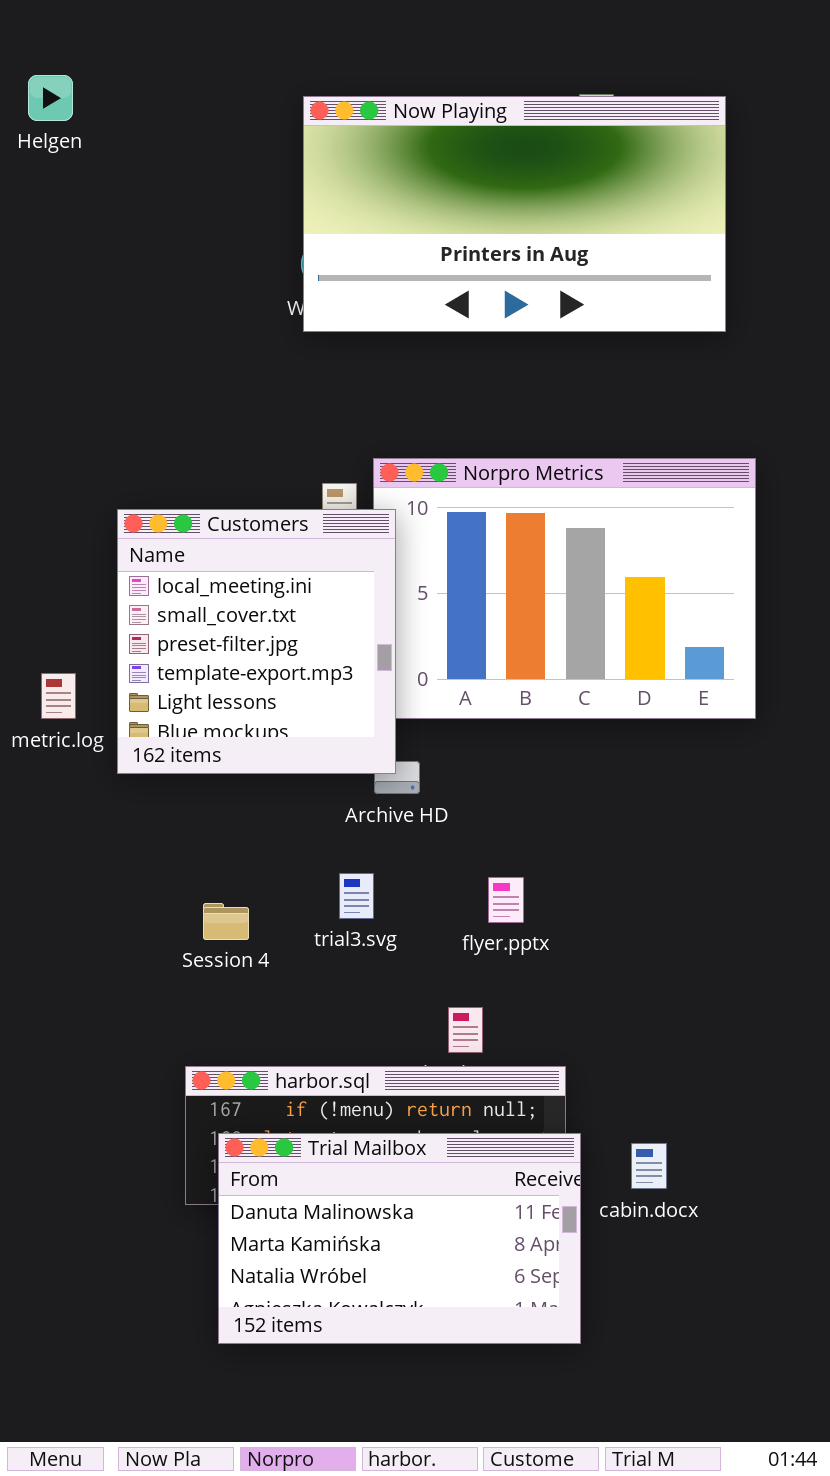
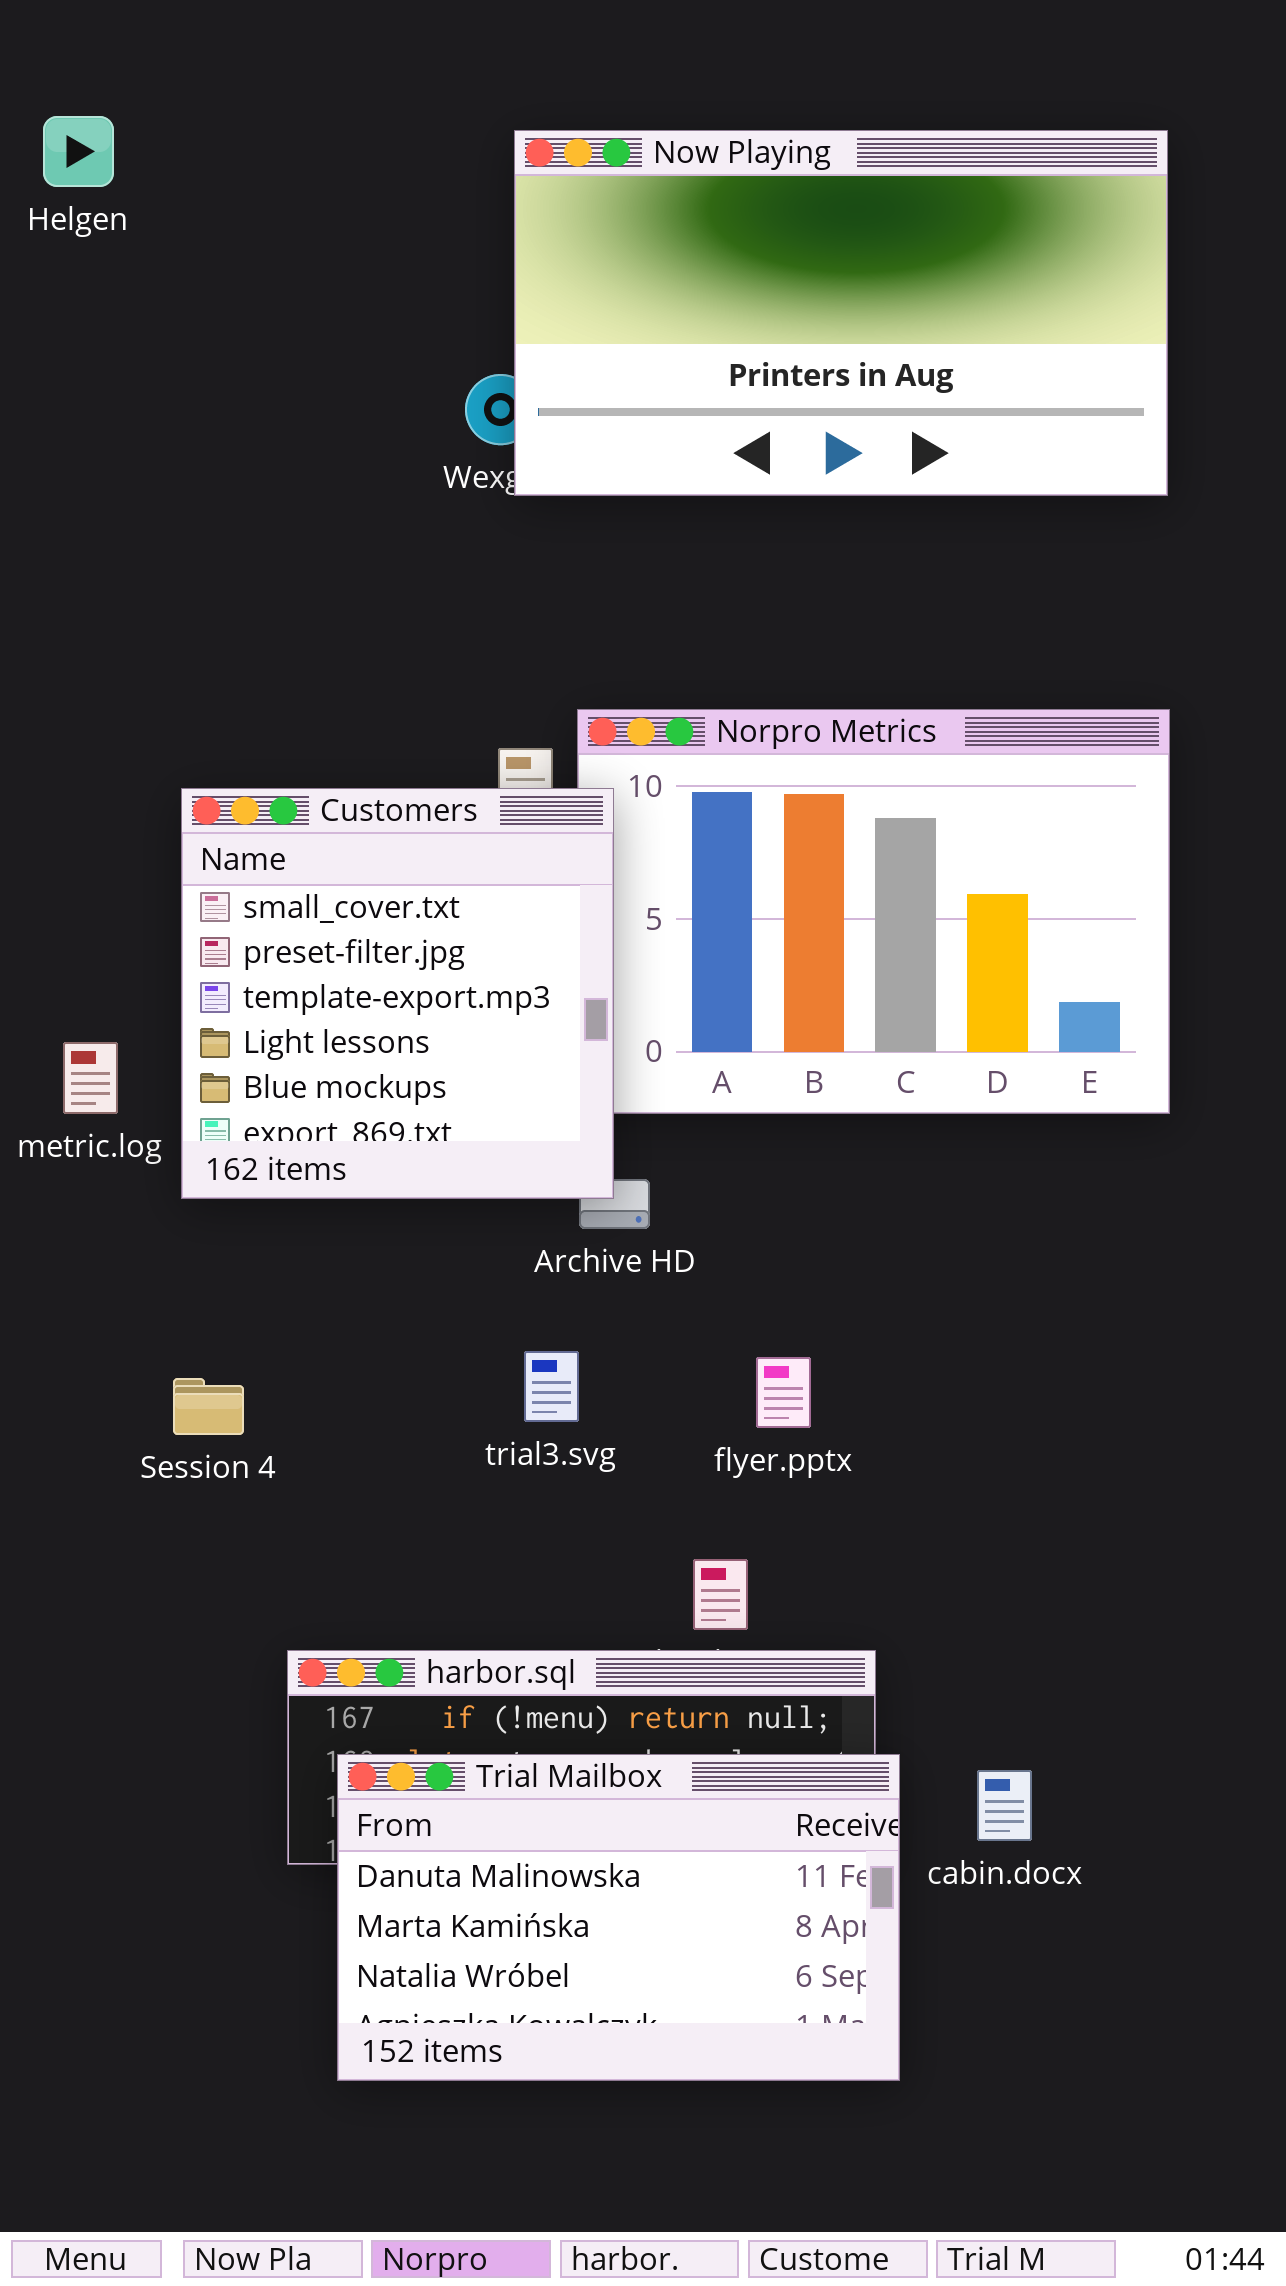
Now Playing: [303,96,726,332] -> [514,130,1168,496], moved
Customers: [117,509,396,774] -> [181,788,614,1199], scrolled down 1 row
Session 4: [203,903,249,940] -> [173,1378,244,1435], moved

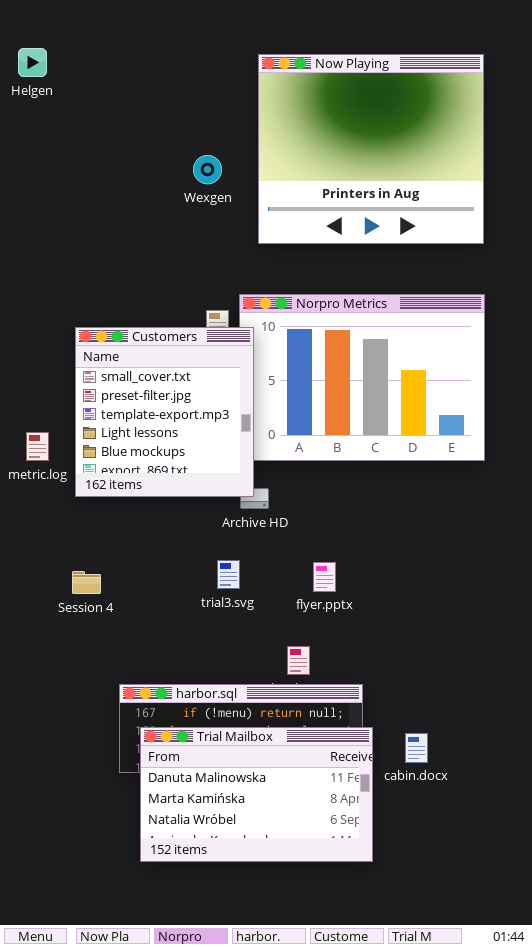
Now Playing: [514,130,1168,496] -> [258,54,484,244], resized

